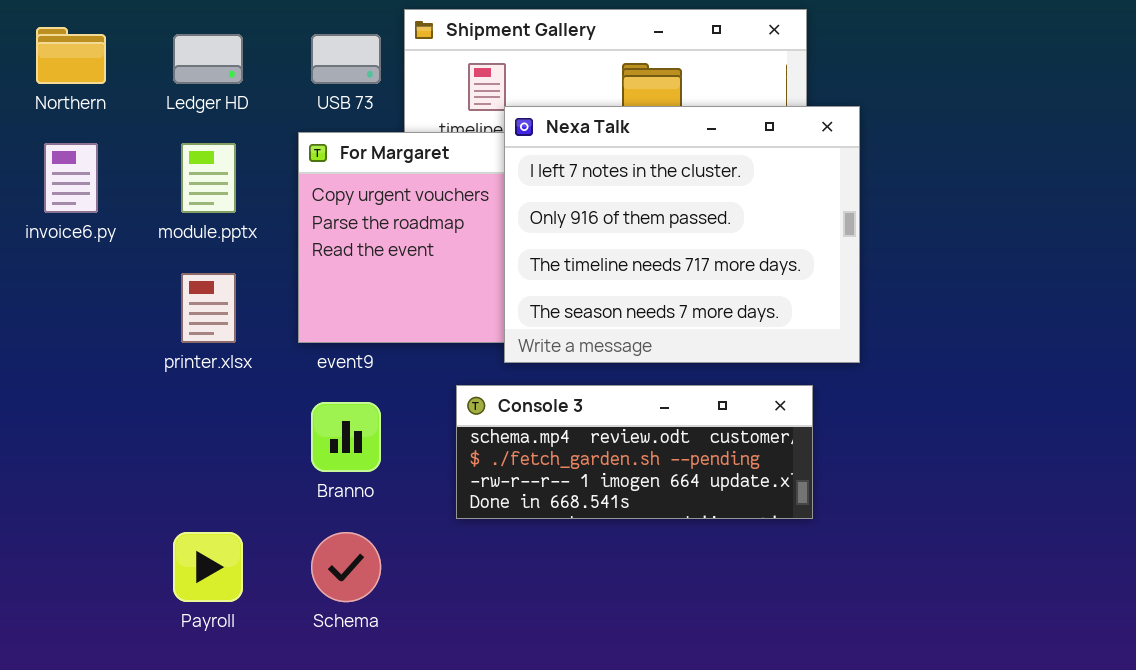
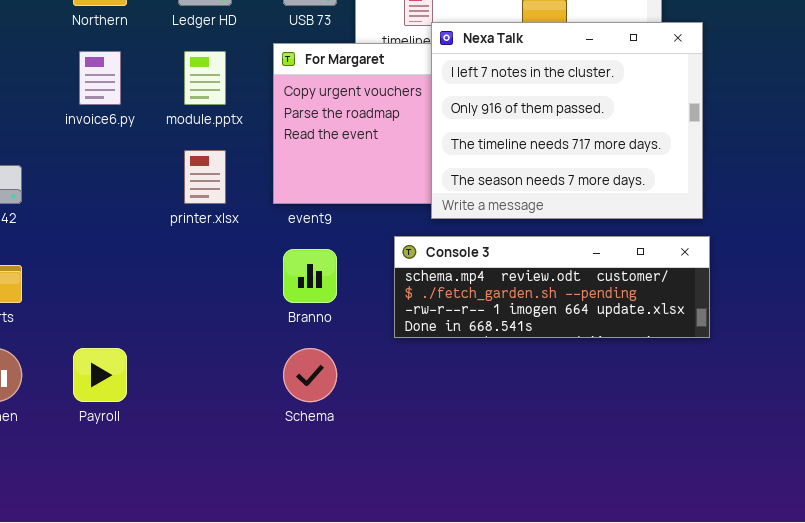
Console 3: [456,385,813,519] -> [394,236,710,338], resized
Payroll: [173,532,243,602] -> [73,348,127,402], moved

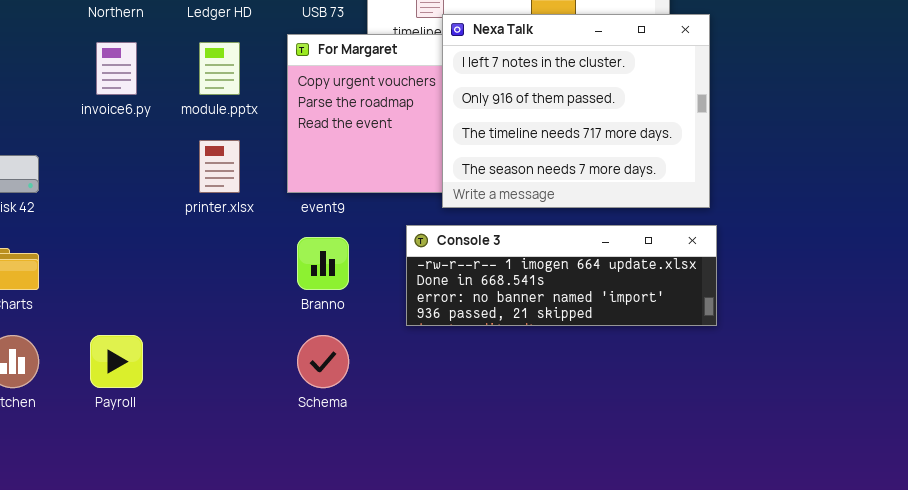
Console 3: [394,236,710,338] -> [406,225,717,326], scrolled down 2 rows

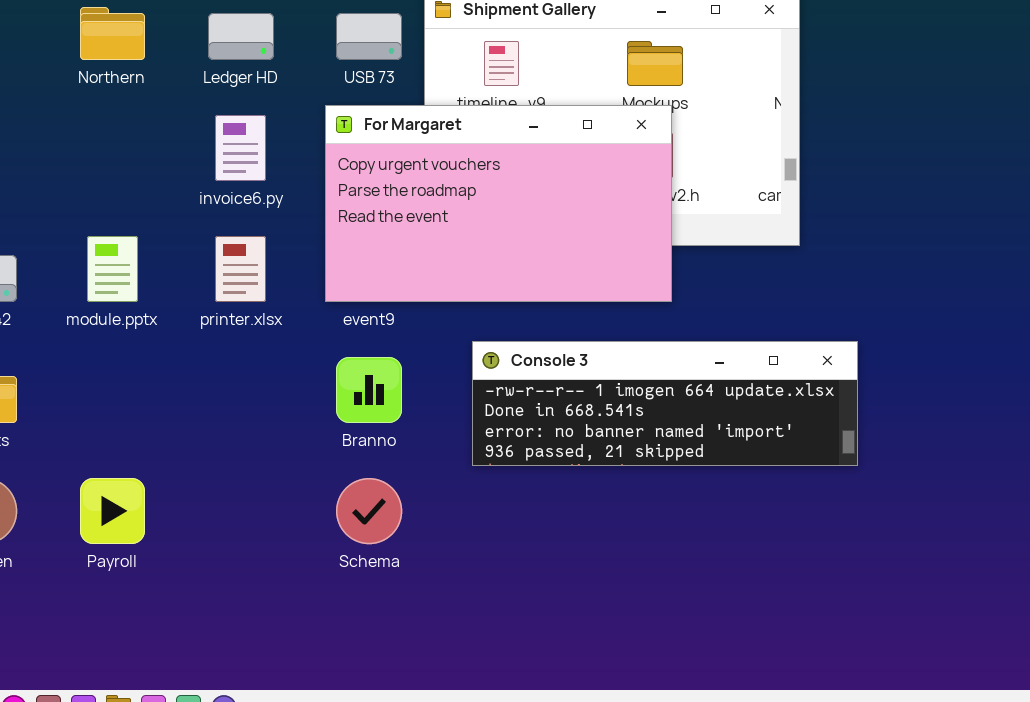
Nexa Talk: [442,14,710,208] -> none, closed
invoice6.py: [96,42,137,95] -> [215,115,266,181], moved
module.pptx: [199,42,240,95] -> [87,236,138,302], moved

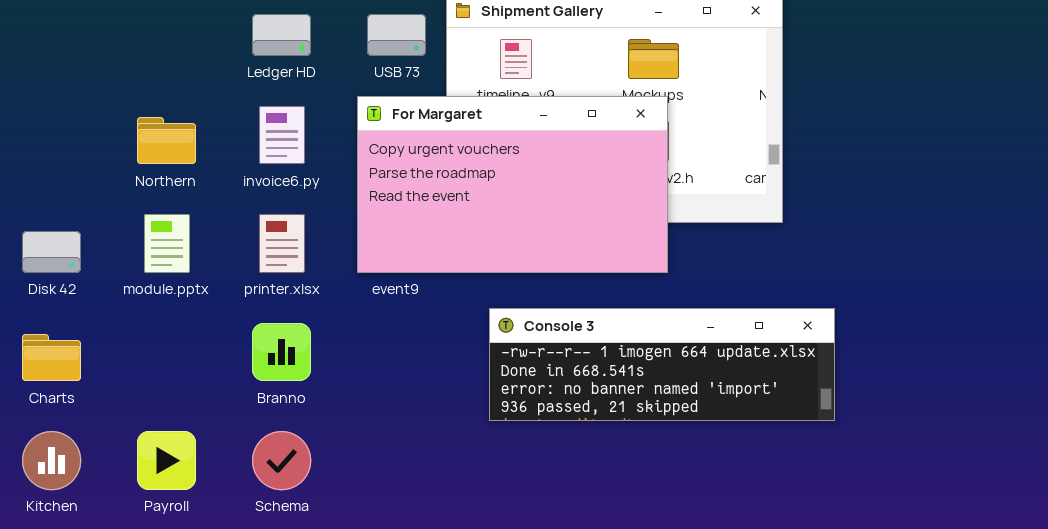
Northern: [80,7,145,60] -> [137,117,196,164], moved
Branno: [336,357,402,423] -> [252,323,311,381], moved
Schema: [336,478,402,544] -> [252,431,311,490], moved

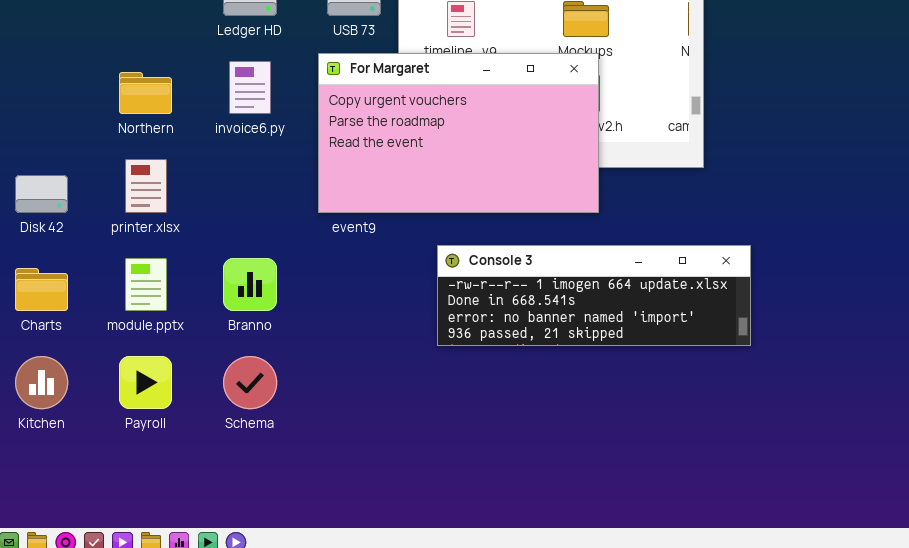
module.pptx: [144,214,190,273] -> [125,258,167,311], moved
printer.xlsx: [259,214,305,273] -> [125,159,167,213], moved

